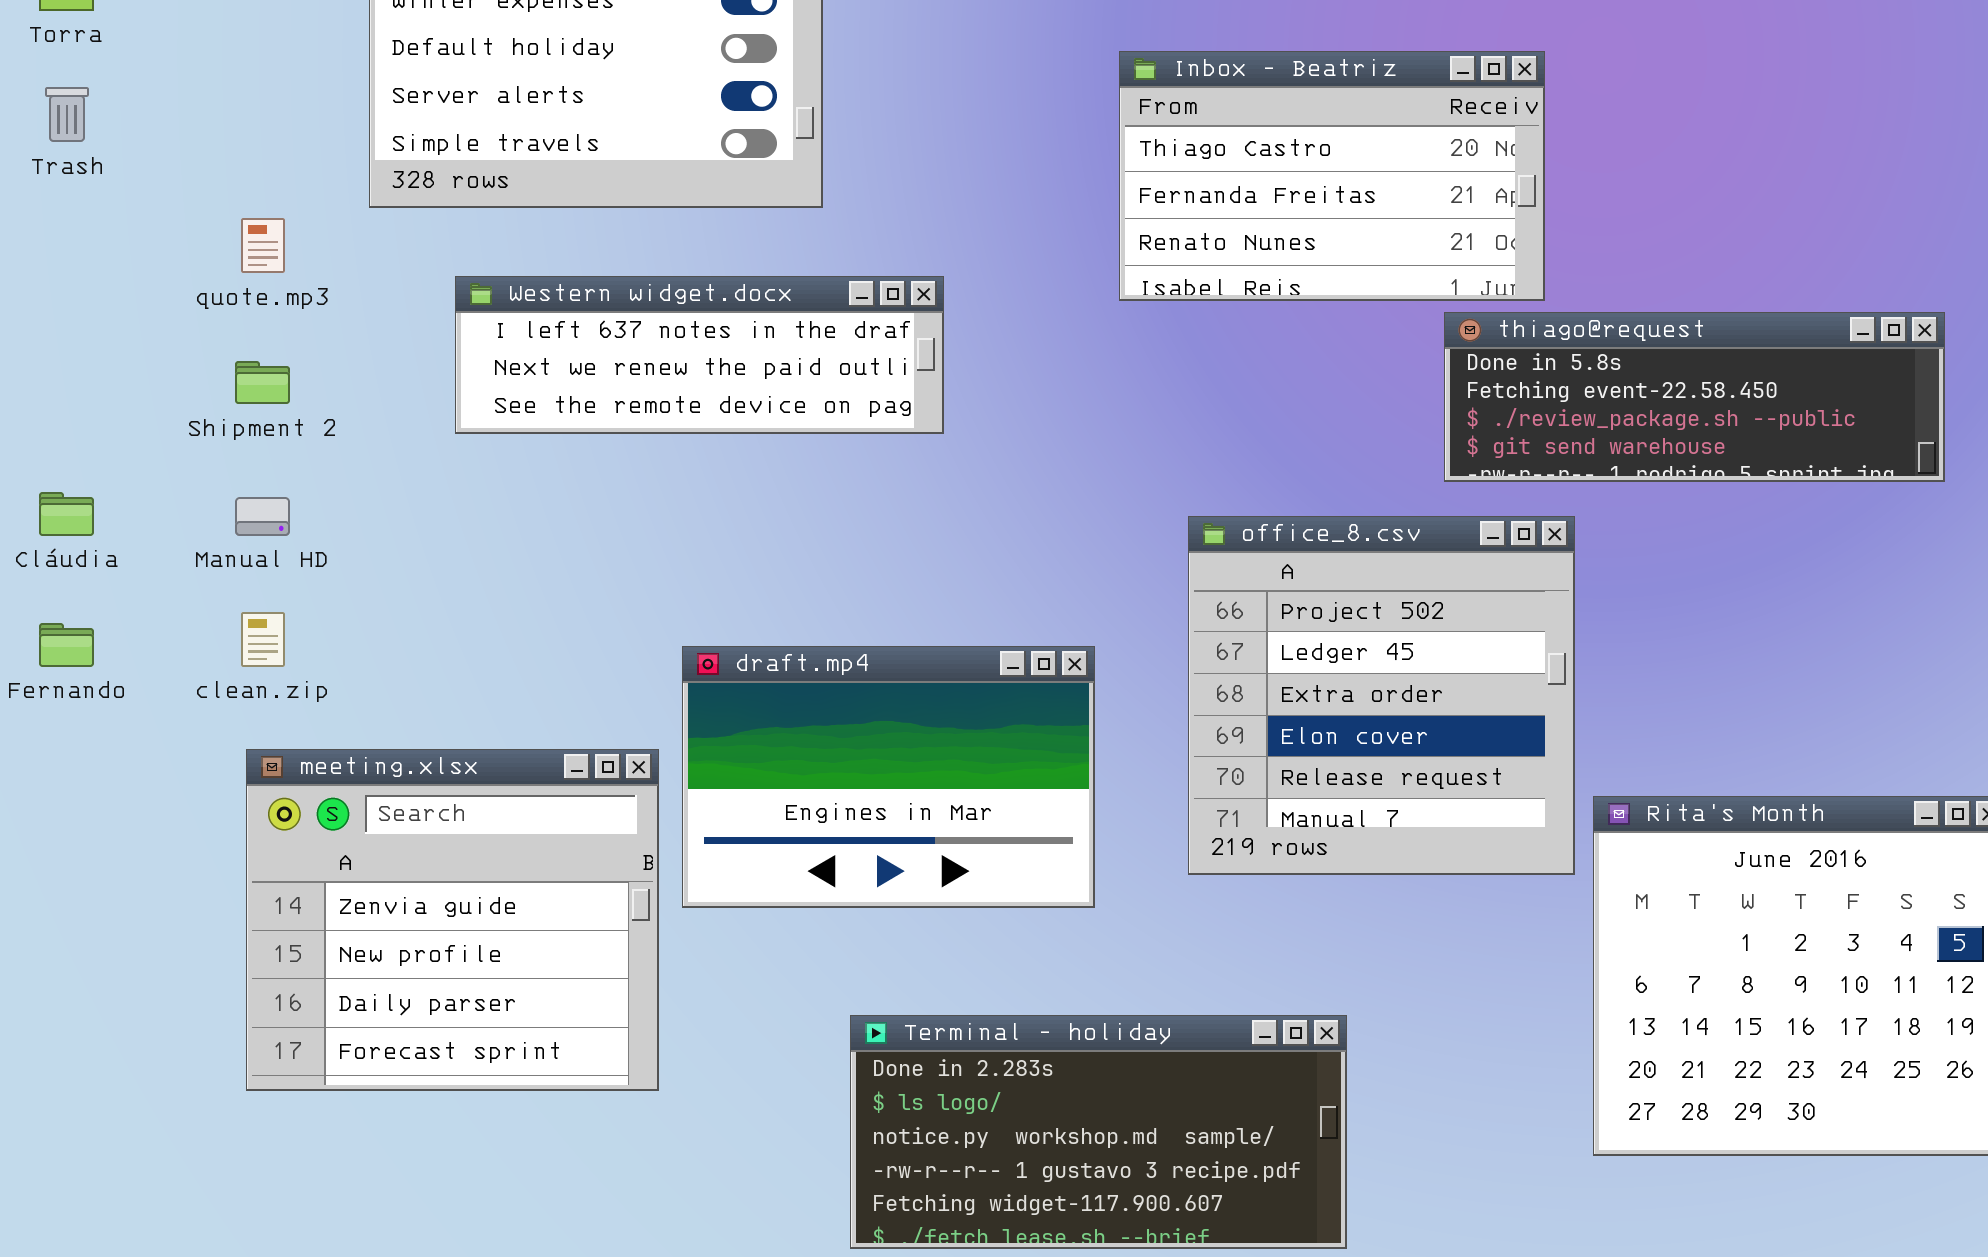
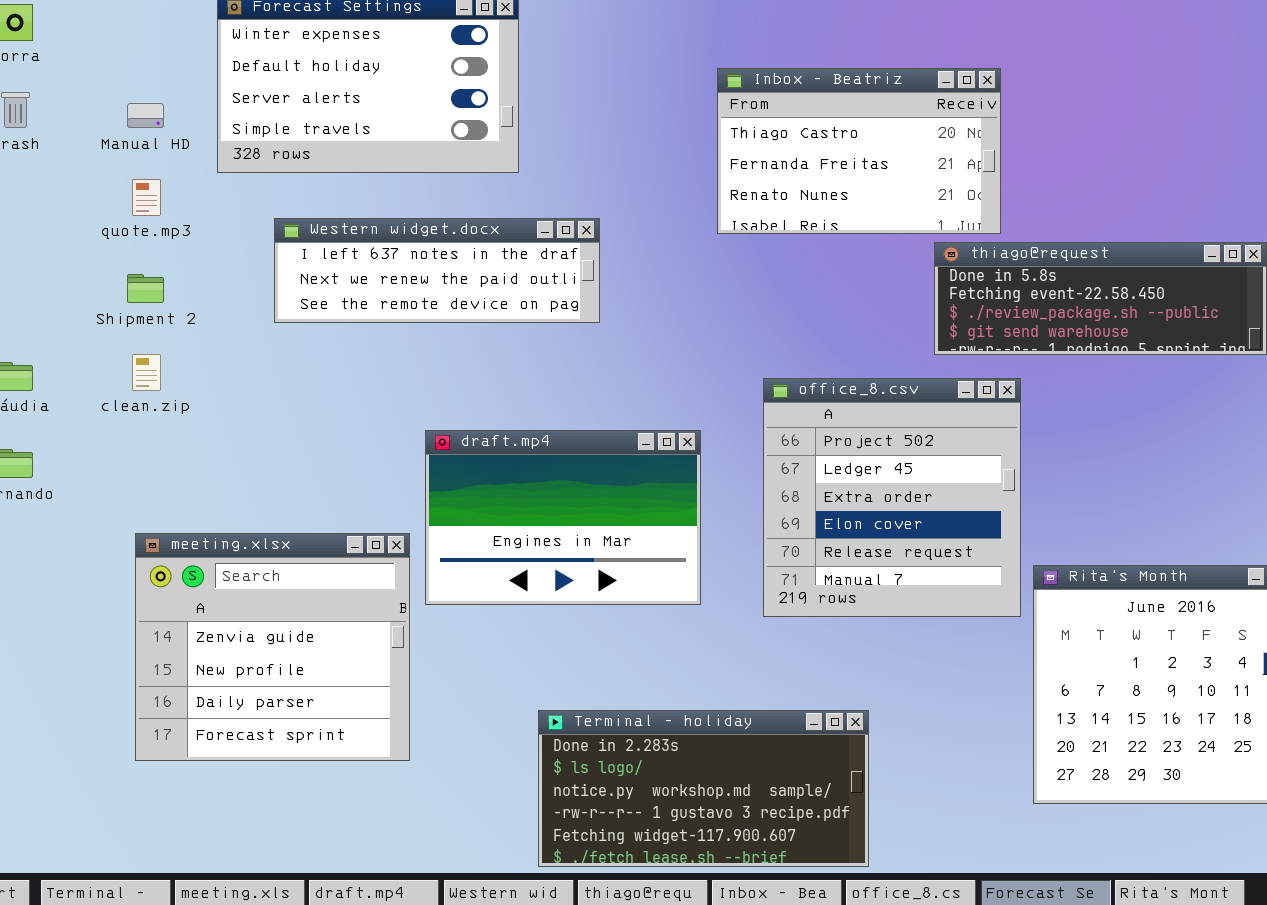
Manual HD: [235,497,290,536] -> [127,103,164,128], moved
clean.zip: [241,612,285,667] -> [132,354,161,391], moved
draft.mp4: [682,646,1095,908] -> [425,430,701,605], moved

